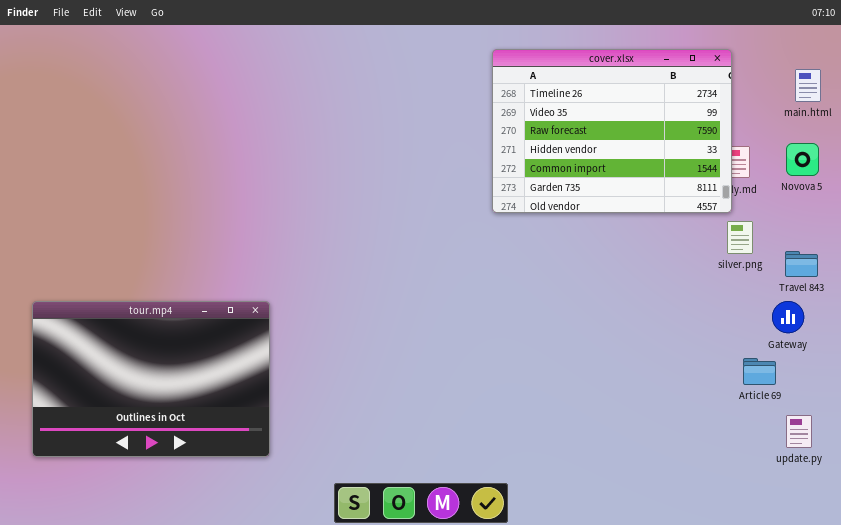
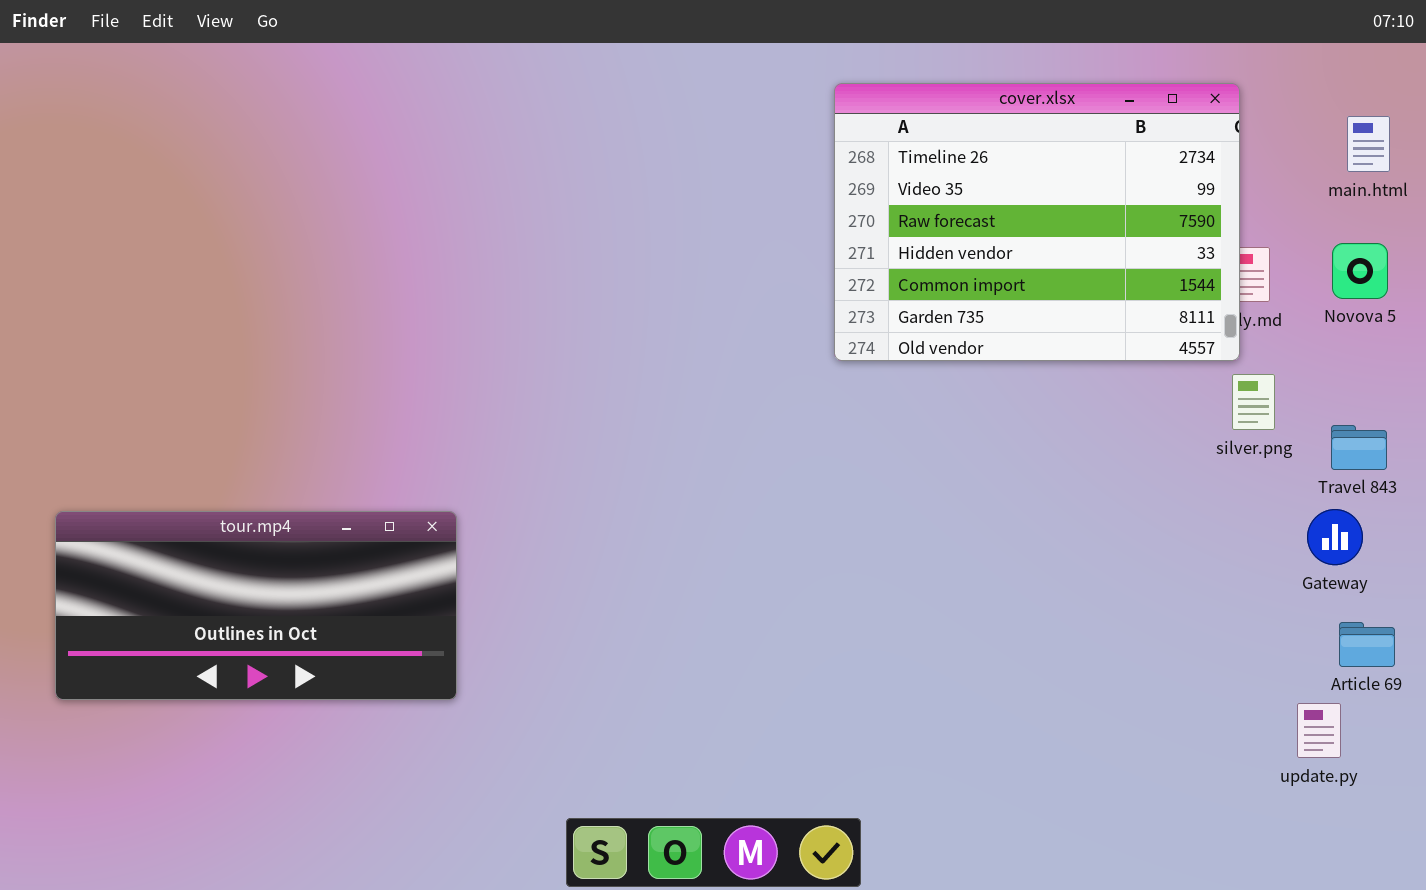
tour.mp4: [32,301,270,457] -> [55,511,457,700], resized
Article 69: [743,358,776,385] -> [1339,622,1395,667], moved
update.py: [786,415,812,448] -> [1297,703,1341,758], moved

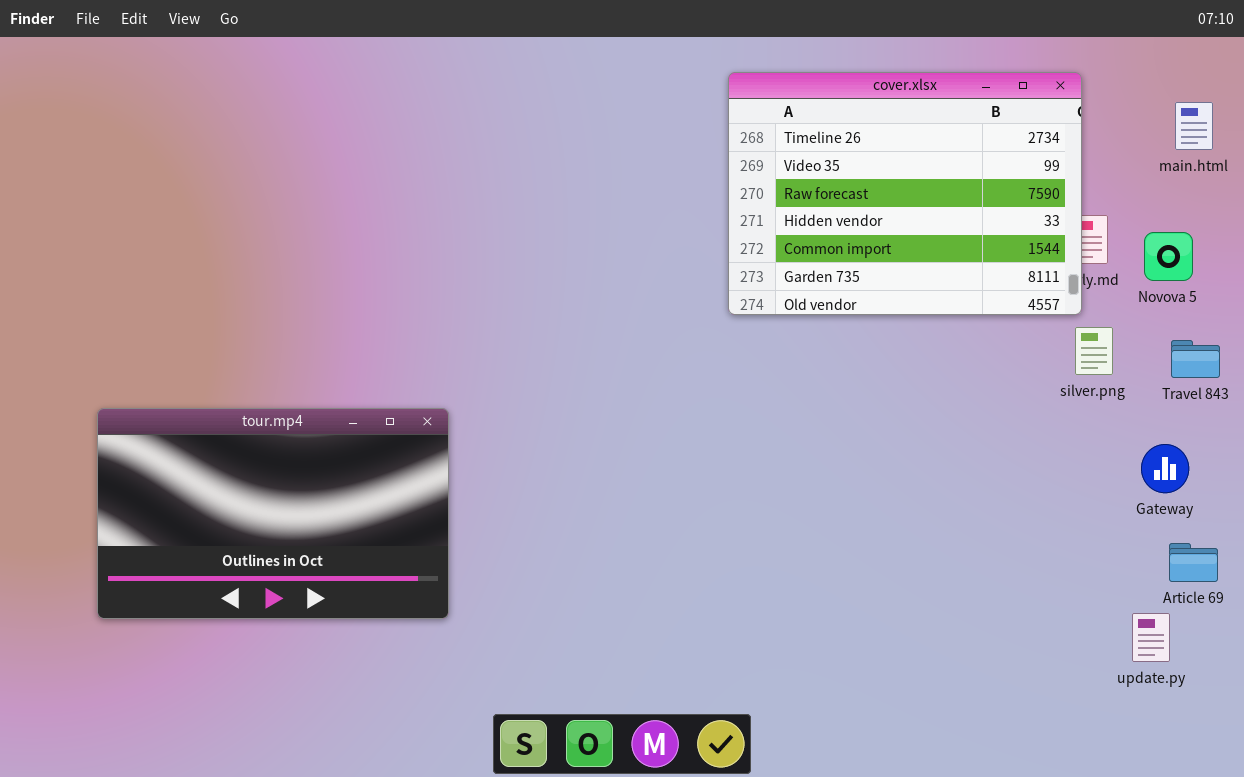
Novova 5: [1332,243,1388,299] -> [1144,232,1193,281], moved
Travel 843: [1331,425,1387,470] -> [1171,340,1220,378], moved
tour.mp4: [55,511,457,700] -> [97,408,449,619], moved, resized

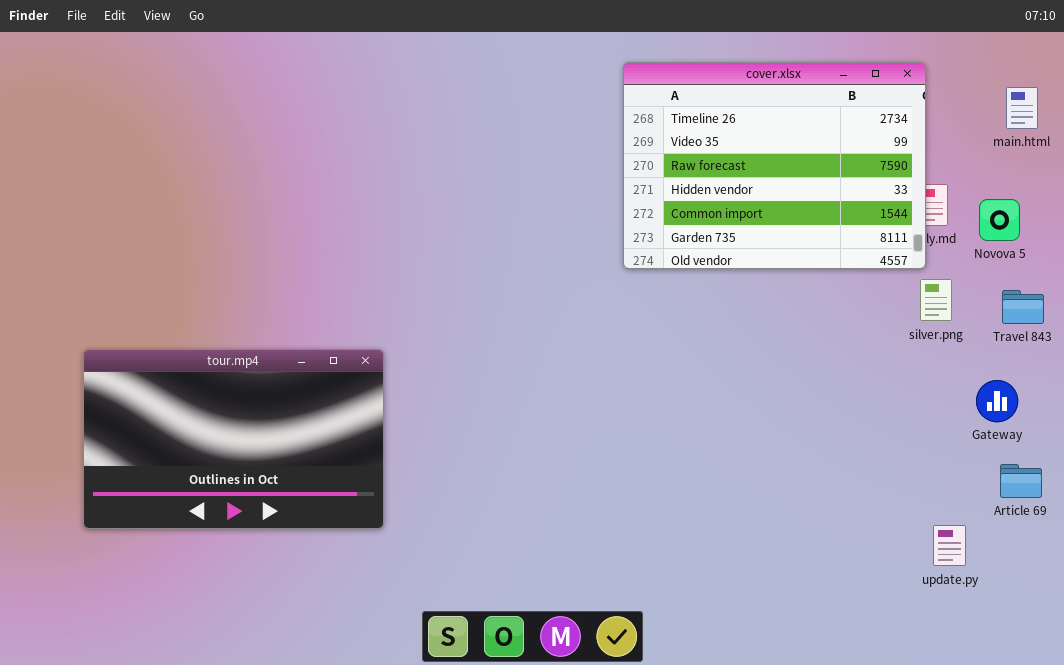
update.py: [1132,613,1170,662] -> [933,525,966,566], moved

